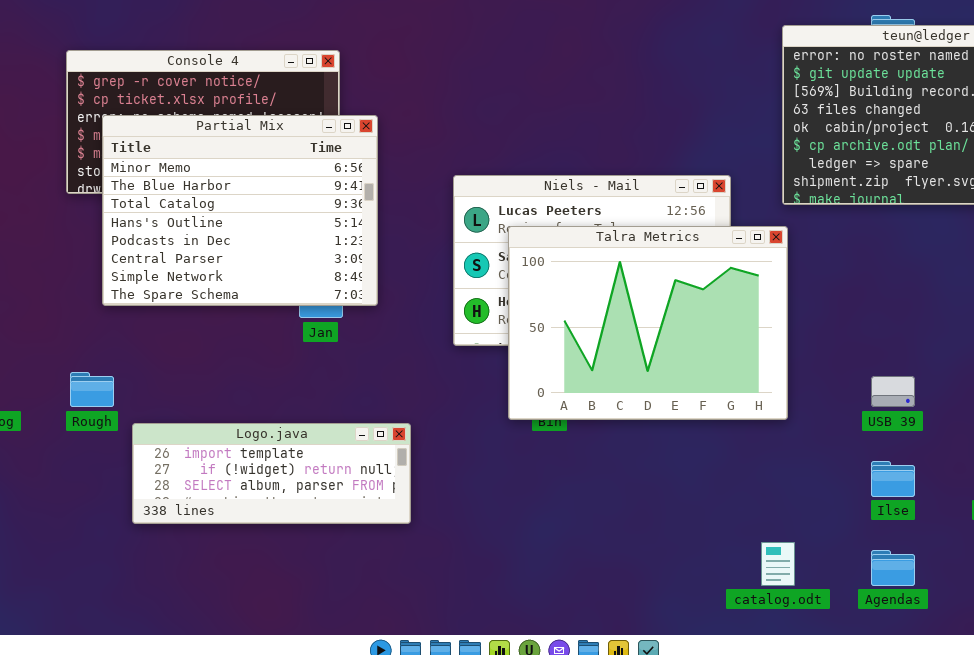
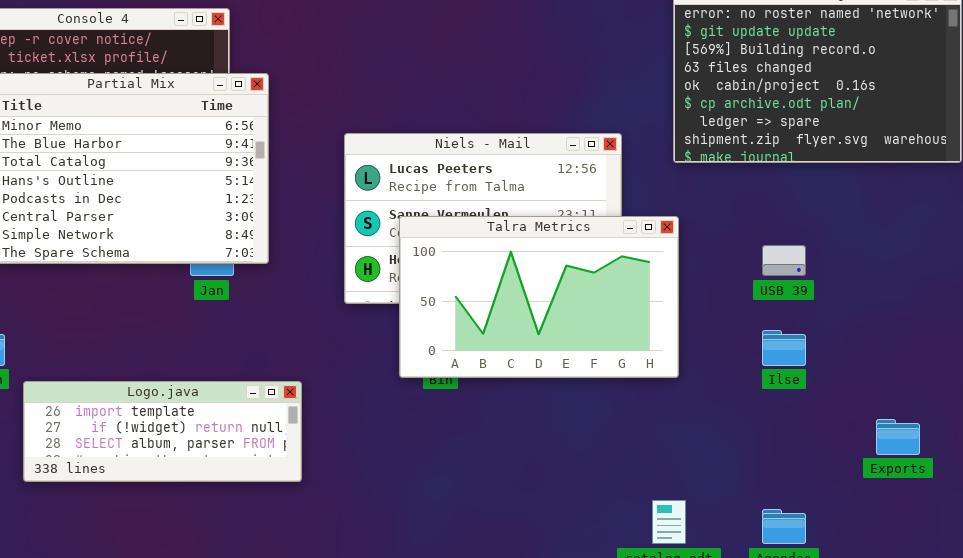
Talra Metrics: [508,226,788,420] -> [399,216,679,378], resized
USB 39: [871,376,915,407] -> [762,245,806,276], moved
Ilse: [871,461,915,497] -> [762,330,806,366], moved

